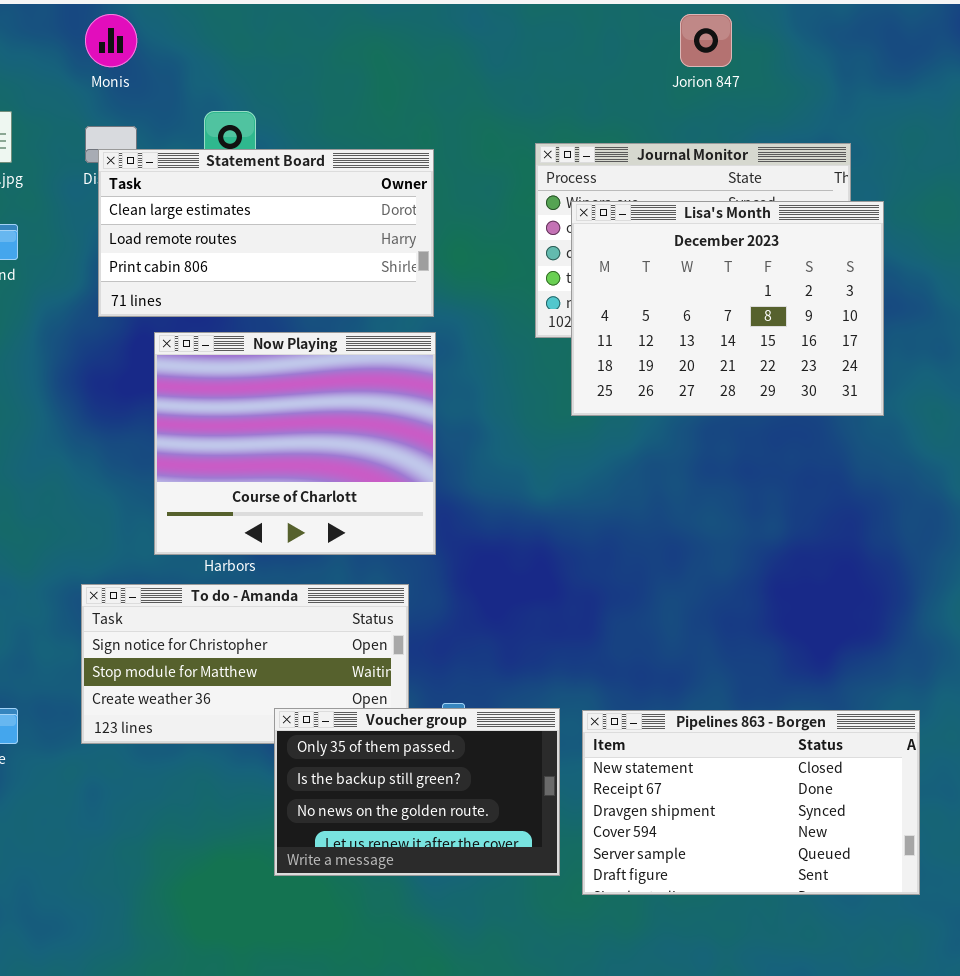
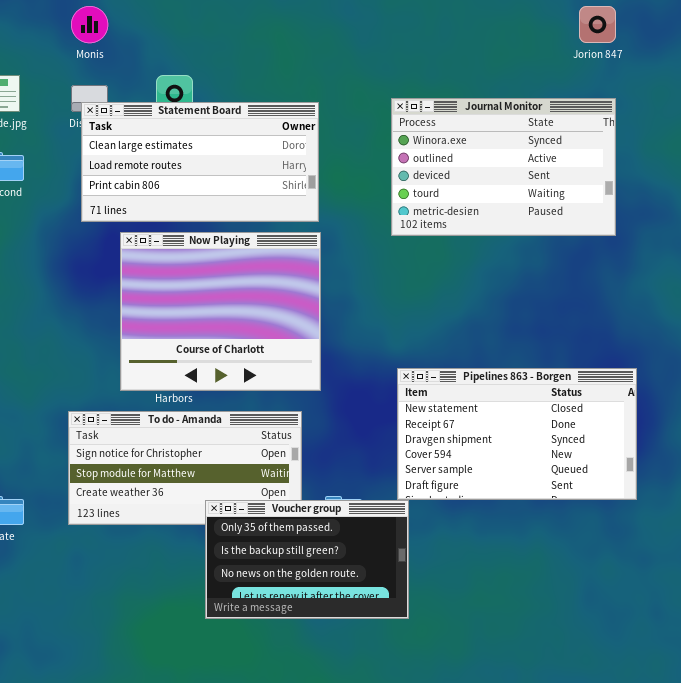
Jorion 847: [680,14,732,67] -> [579,6,616,43], moved
Lisa's Month: [571,201,884,416] -> none, closed
Pipelines 863 - Borgen: [582,710,920,895] -> [397,368,637,500], moved

